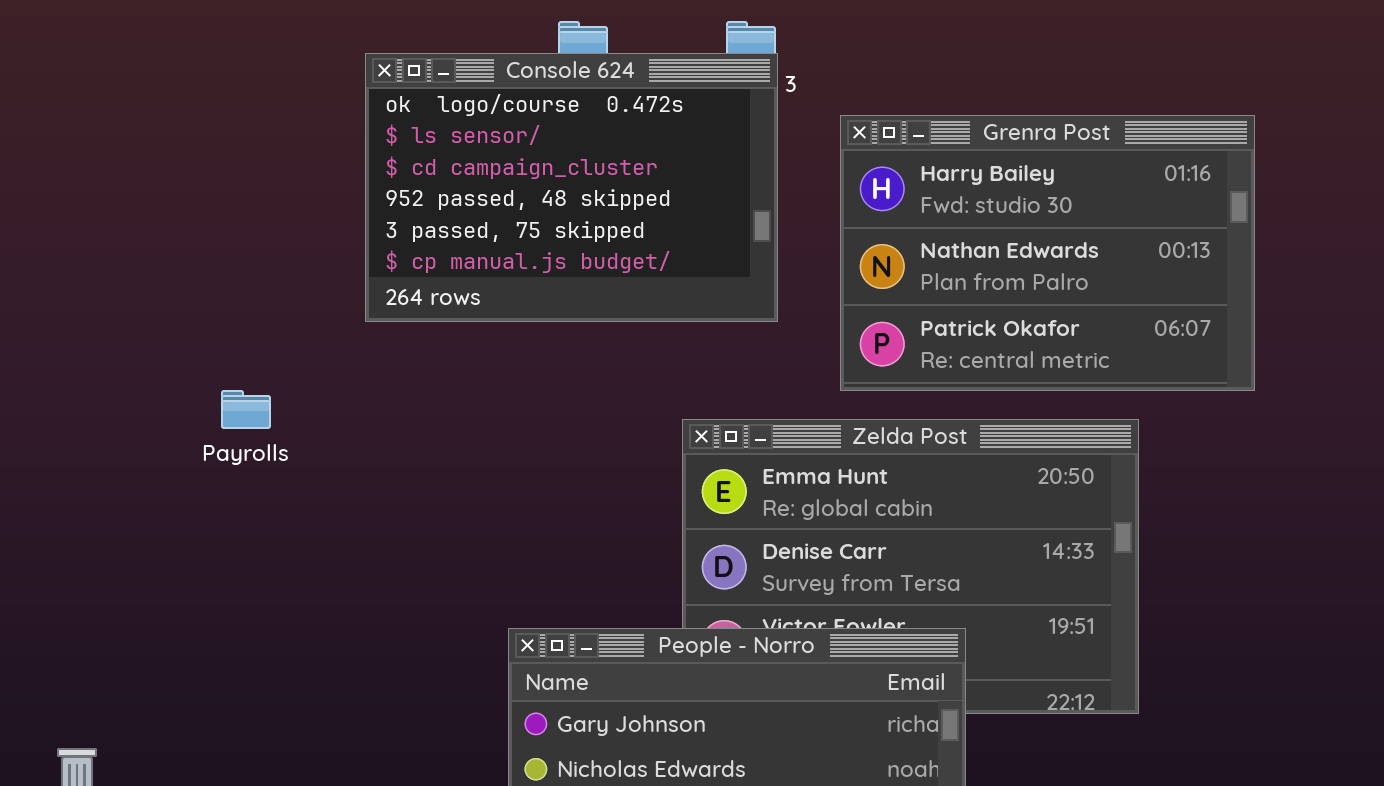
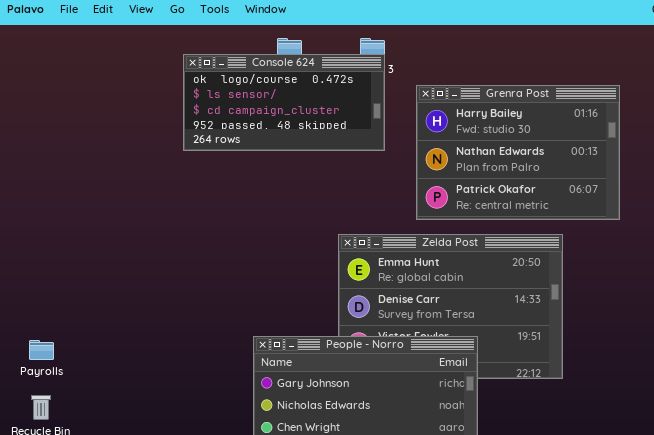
Console 624: [365,53,778,322] -> [183,54,385,151], resized
Payrolls: [221,390,271,429] -> [29,340,54,360], moved

